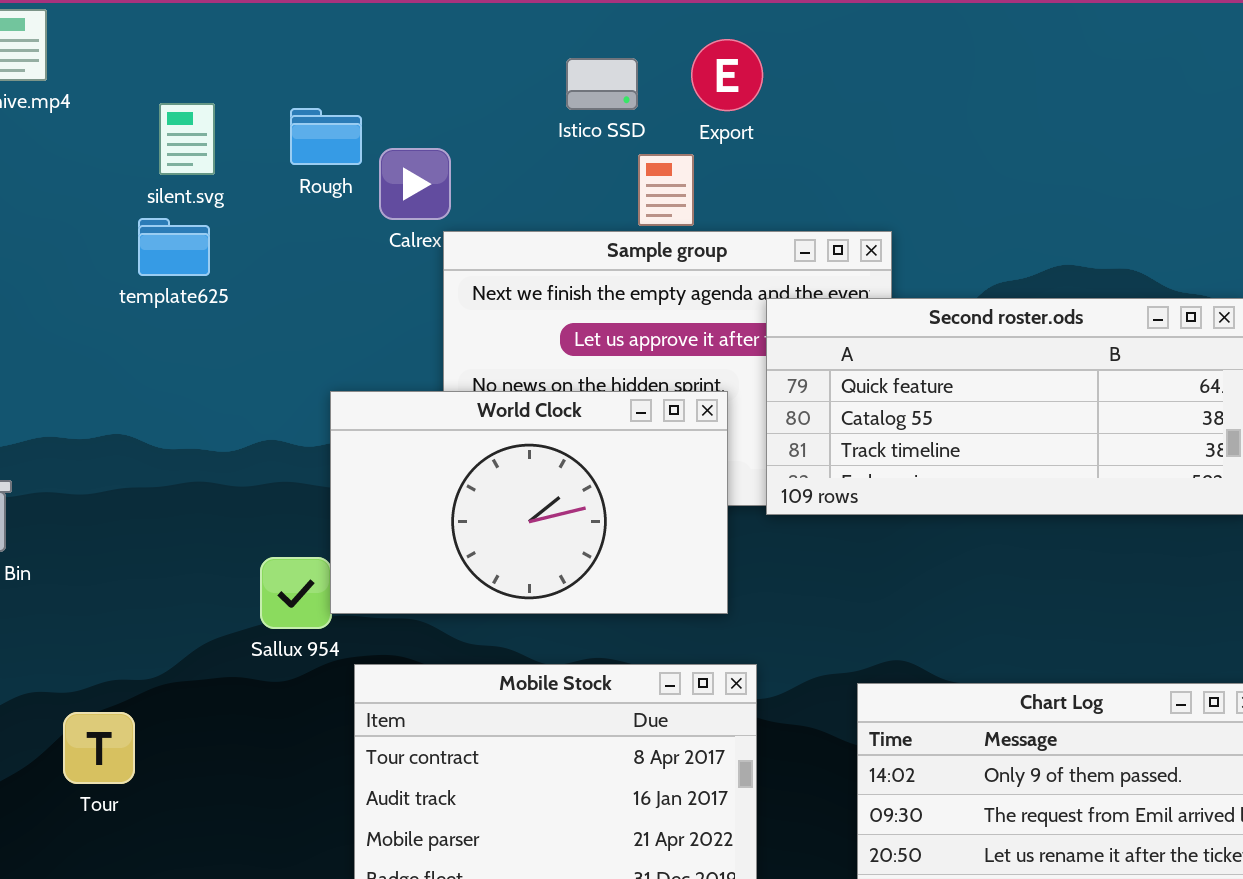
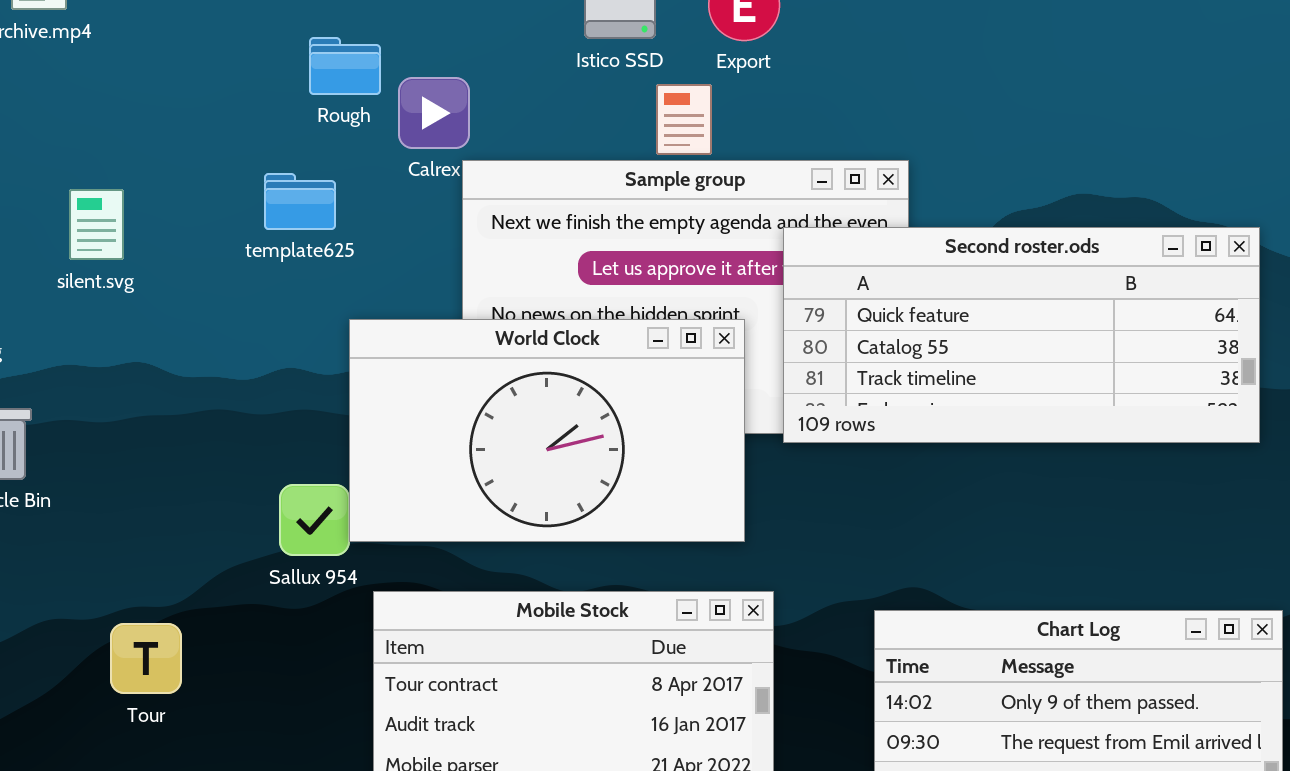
silent.svg: [159,103,215,175] -> [69,189,124,260], moved
template625: [138,218,210,276] -> [264,173,336,230], moved
Tour: [63,712,135,784] -> [110,623,182,694], moved

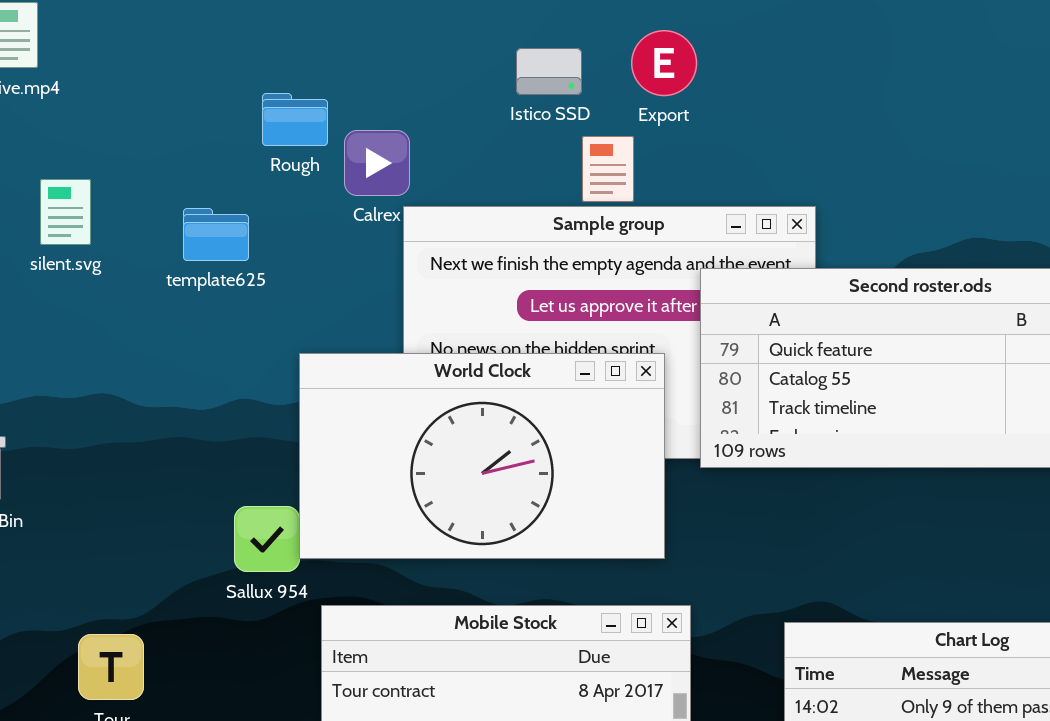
template625: [264,173,336,230] -> [183,208,249,261], moved
silent.svg: [69,189,124,260] -> [40,179,91,245], moved

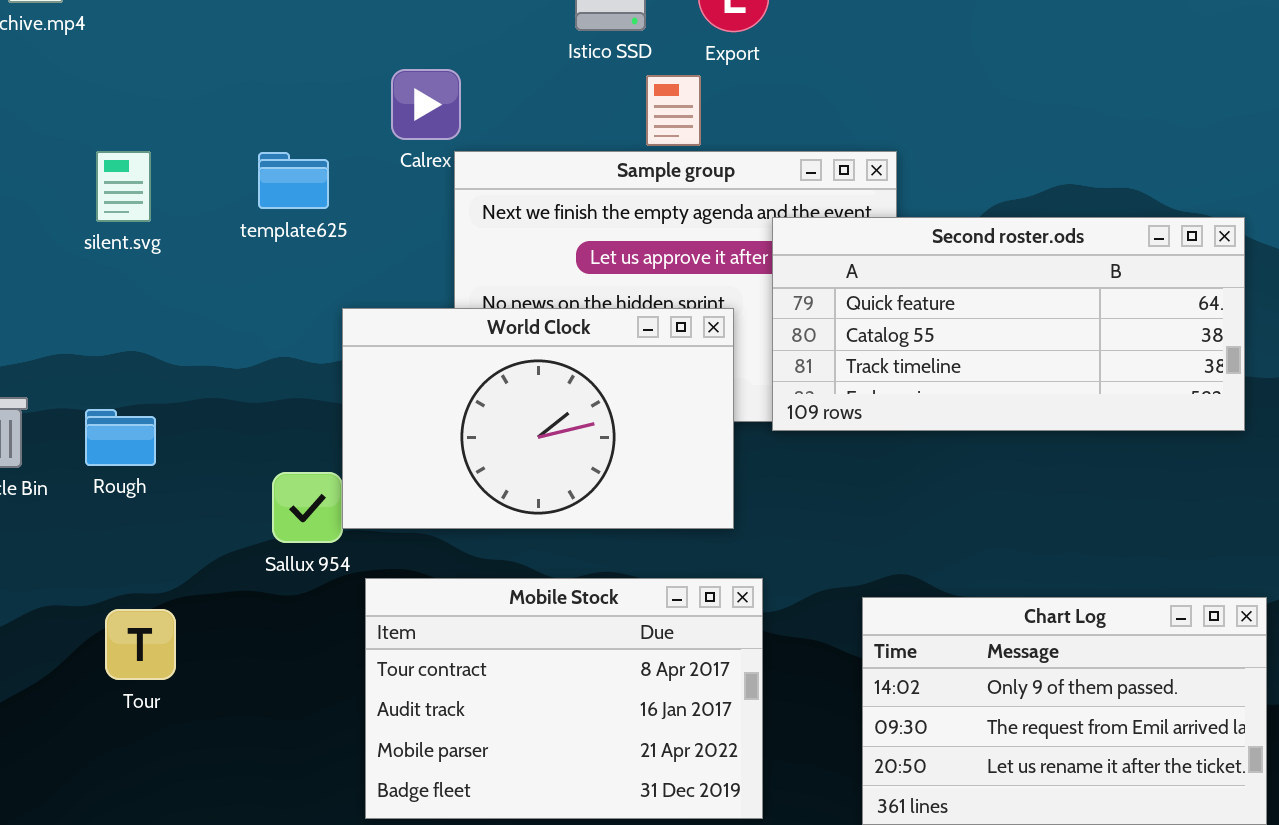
Rough: [262,93,328,146] -> [85,409,156,466], moved
silent.svg: [40,179,91,245] -> [96,151,151,222], moved
template625: [183,208,249,261] -> [258,152,329,209], moved

